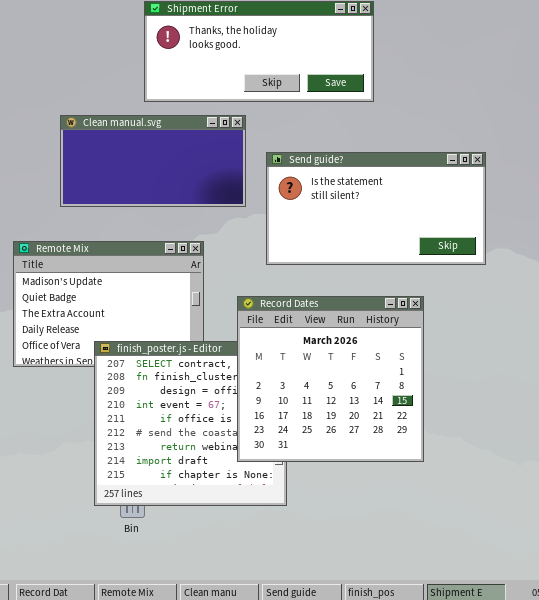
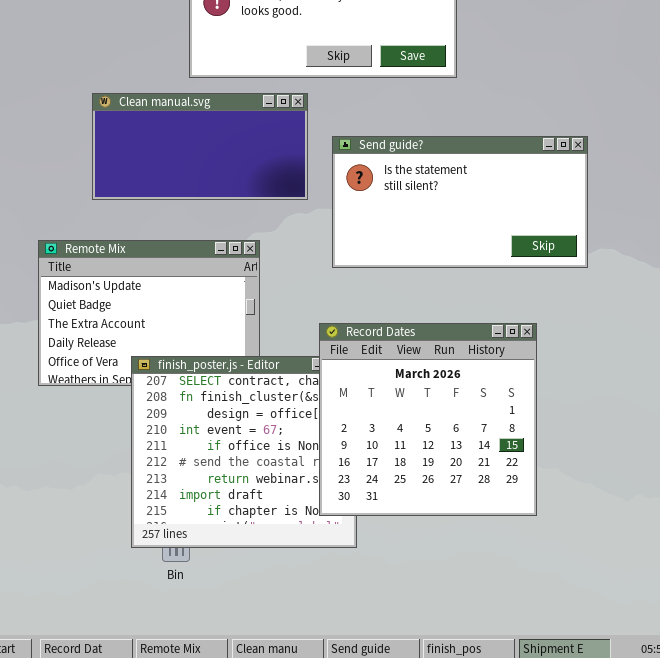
Record Dates: [237,296,424,462] -> [319,323,537,516], moved

